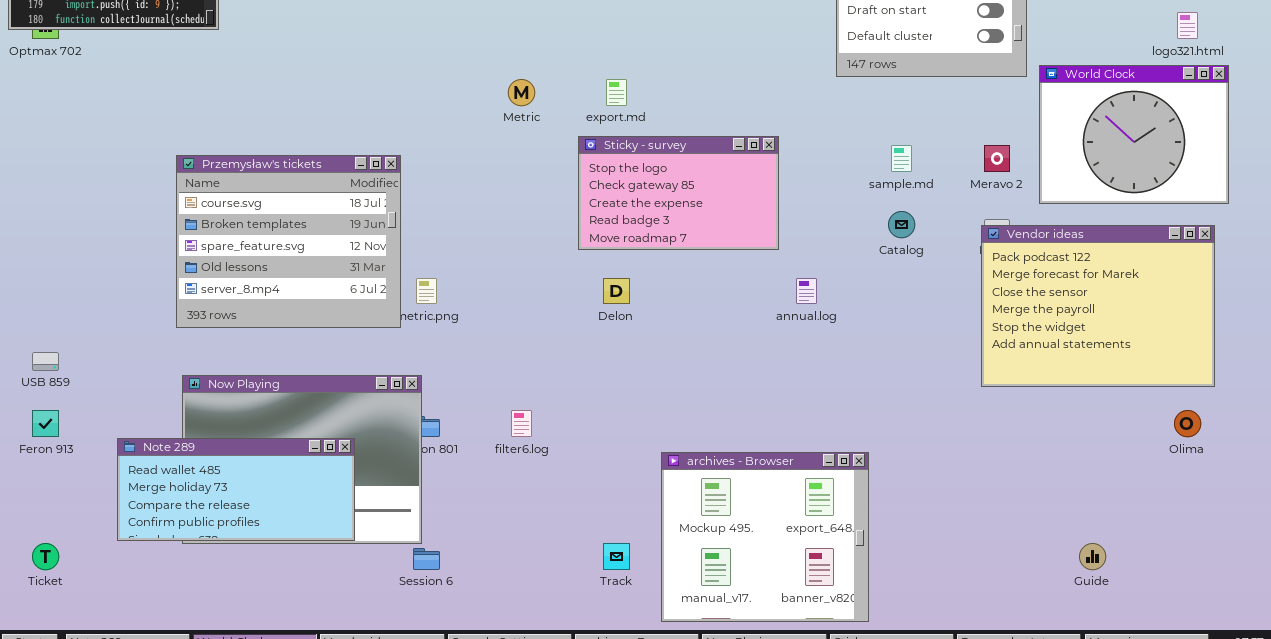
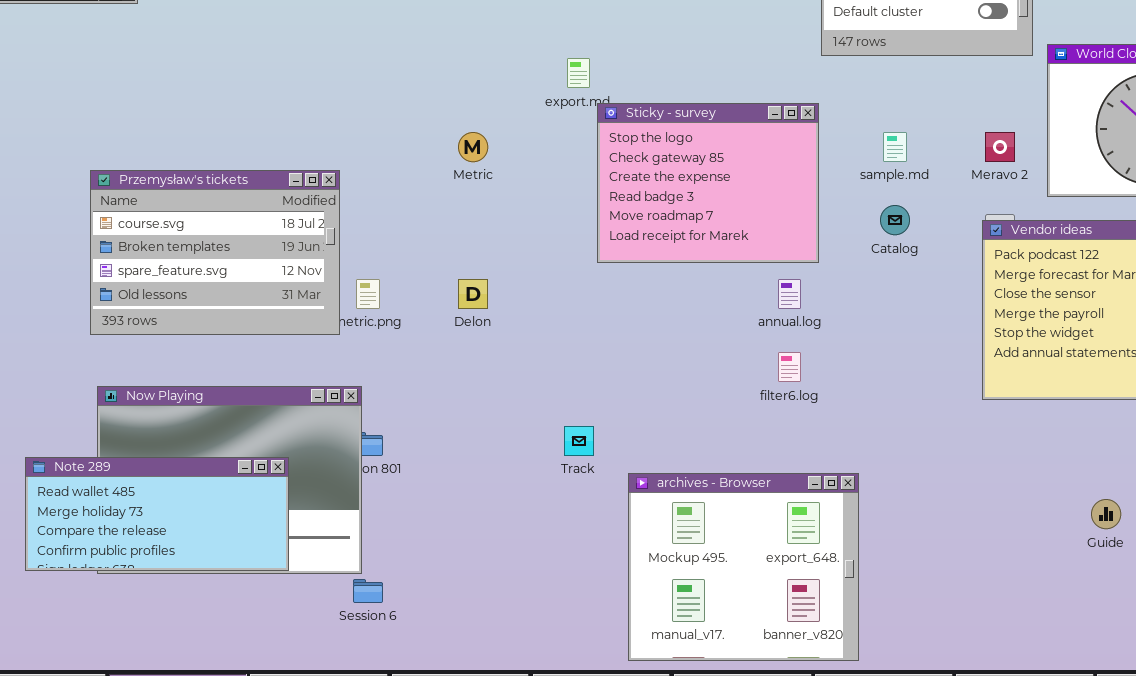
Metric: [508,79,535,106] -> [458,132,488,162], moved
Sticky - survey: [578,136,779,250] -> [597,103,819,263], moved, resized
Przemysław's tickets: [176,155,401,328] -> [90,170,340,335], resized
Delon: [603,278,630,304] -> [458,279,488,309], moved
filter6.log: [511,410,532,437] -> [778,352,801,382], moved
Track: [603,543,630,570] -> [564,426,594,456], moved
Guide: [1079,543,1106,570] -> [1091,499,1121,529], moved

